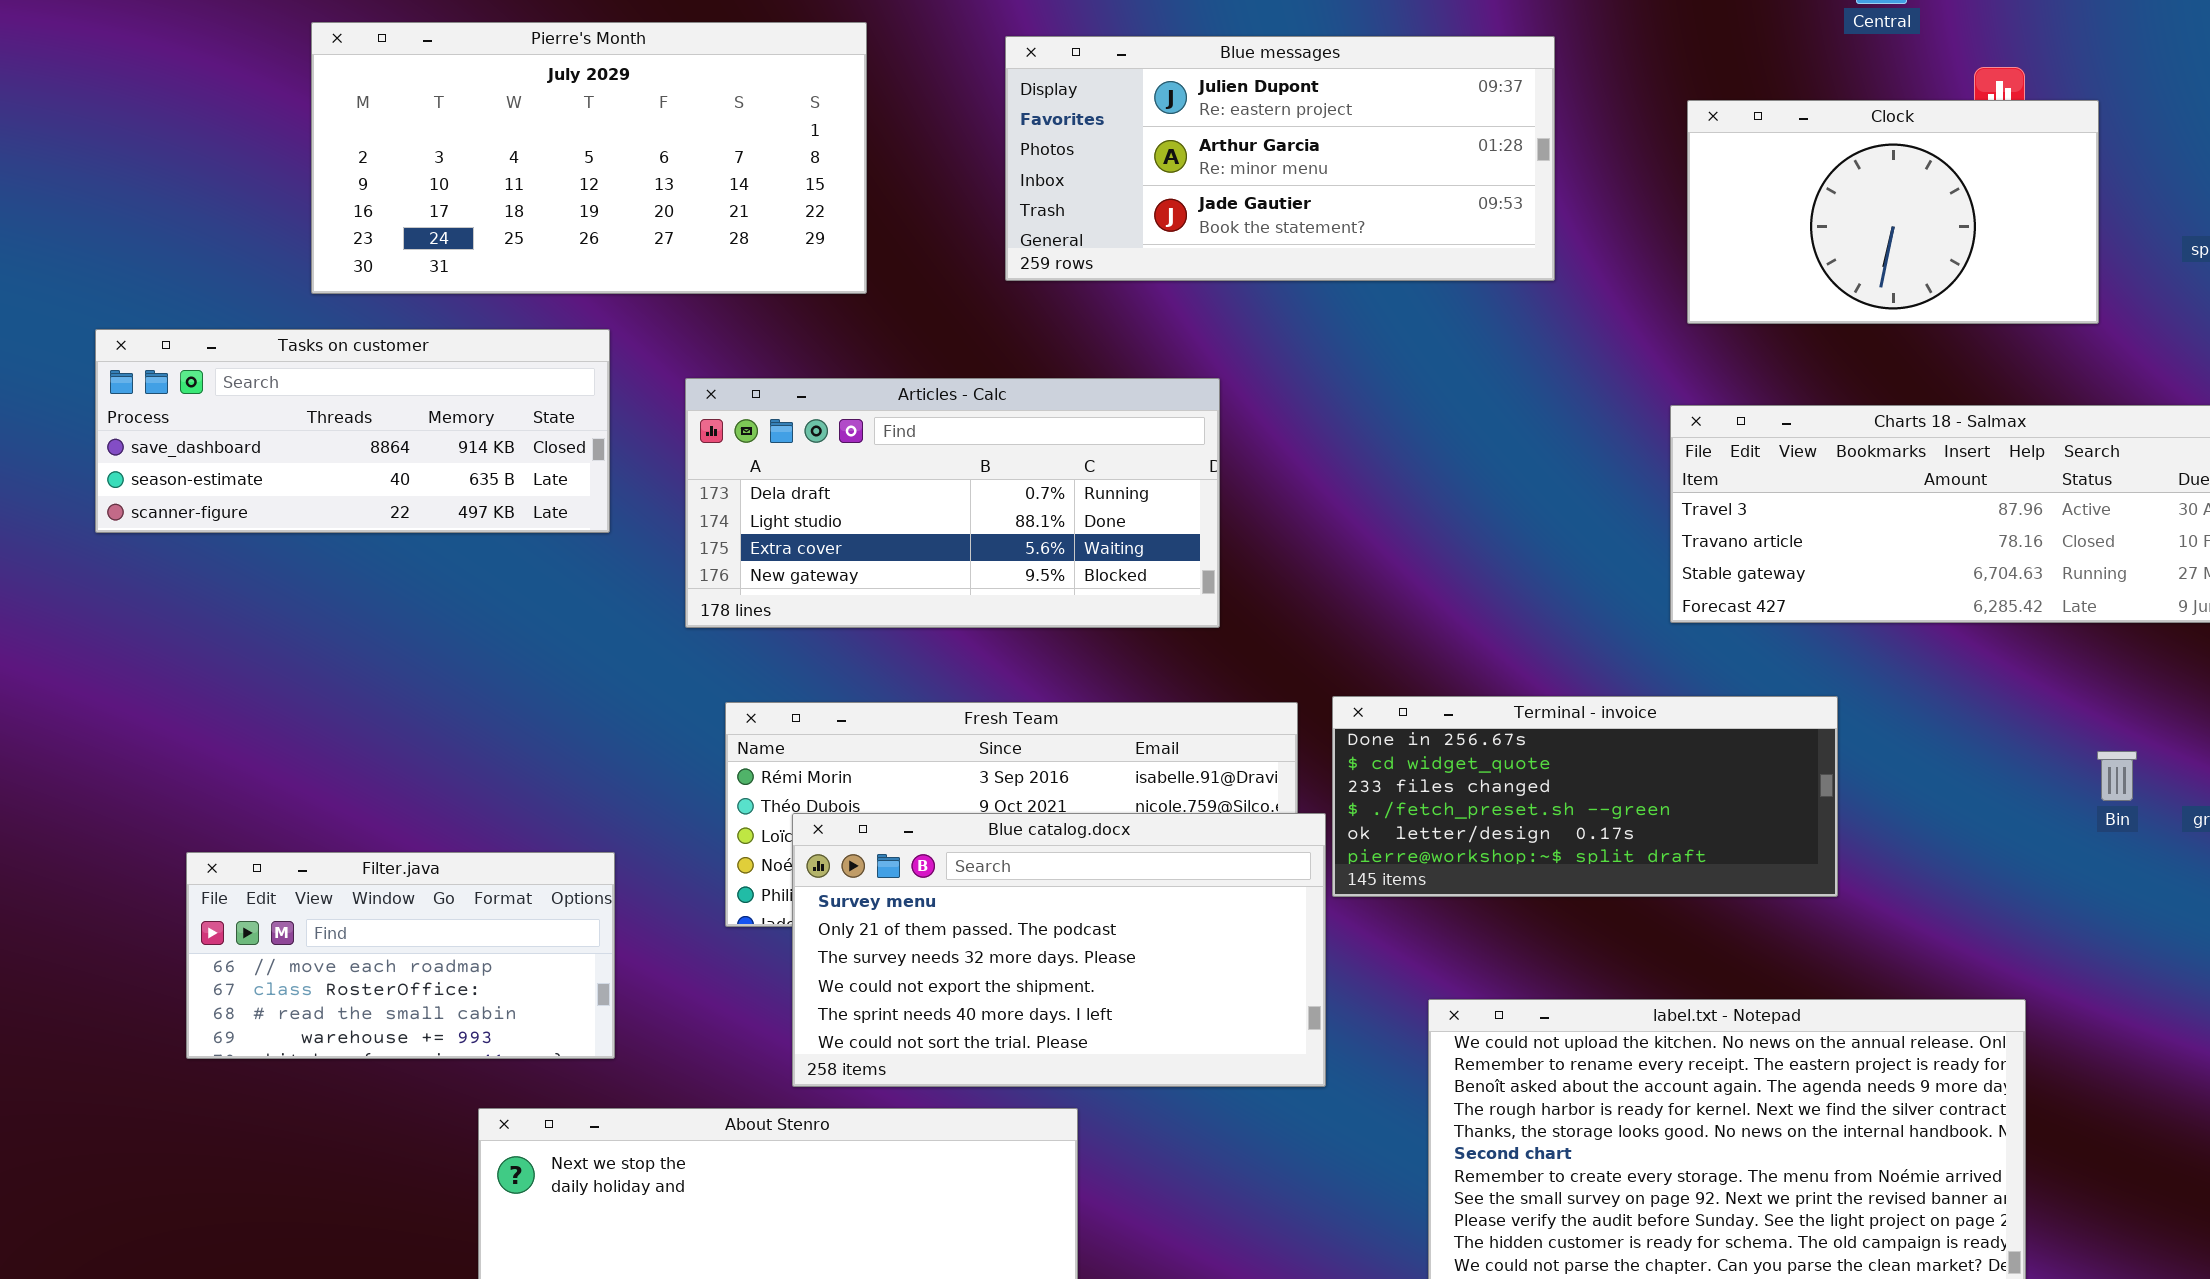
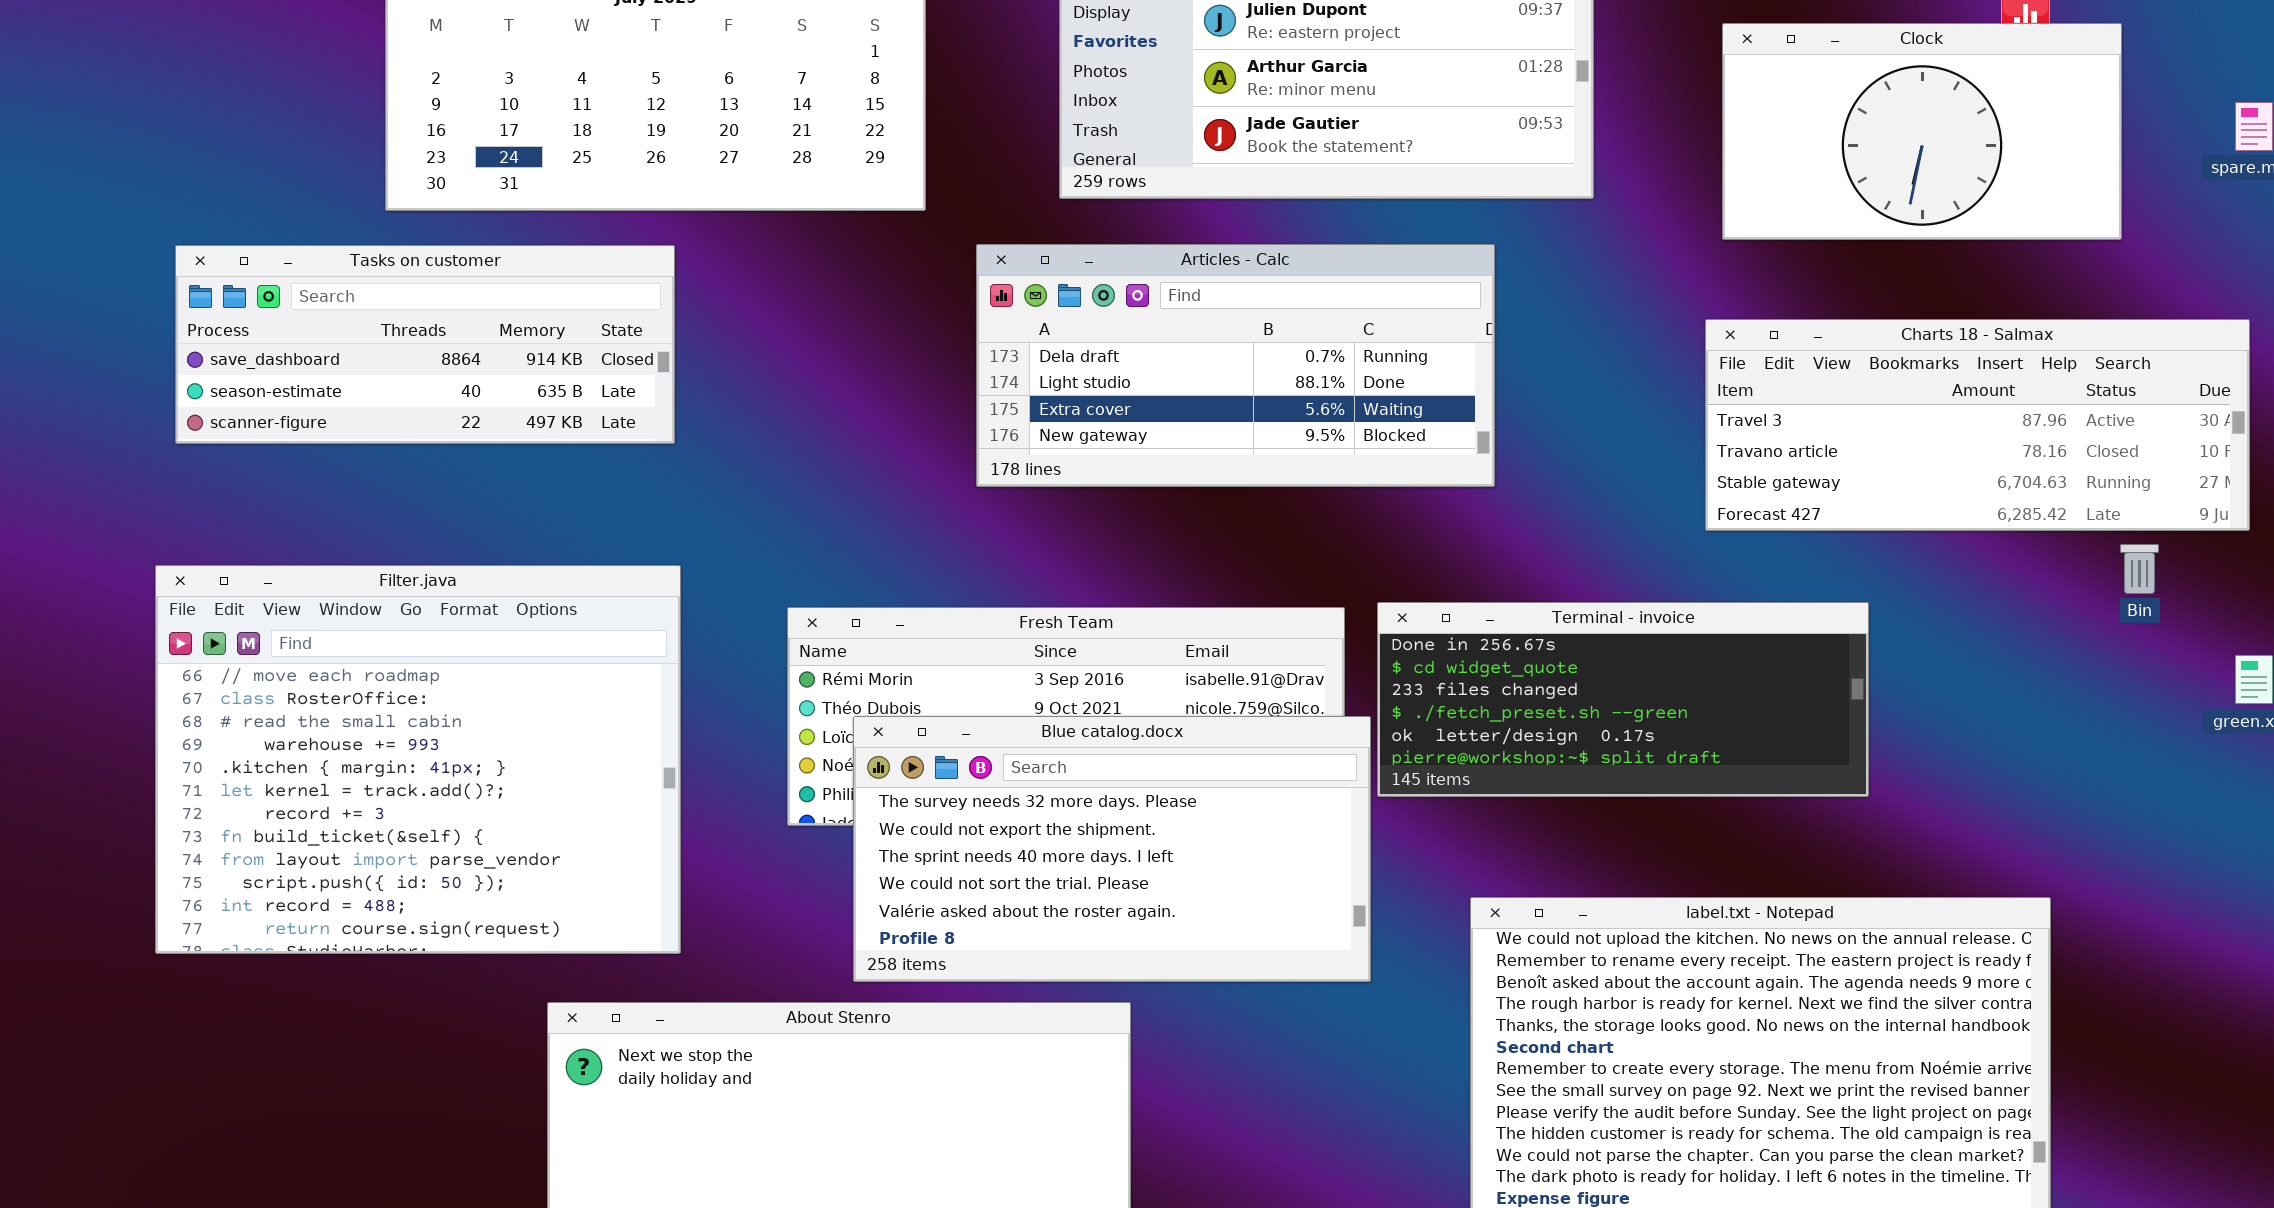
Articles - Calc: [685,378,1220,628] -> [976,244,1495,487], moved
Bin: [2097,751,2137,801] -> [2120,544,2159,594], moved
Blue catalog.docx: [792,813,1326,1087] -> [853,716,1371,982], scrolled down 2 rows
Filter.java: [186,852,615,1059] -> [155,565,681,954], resized

